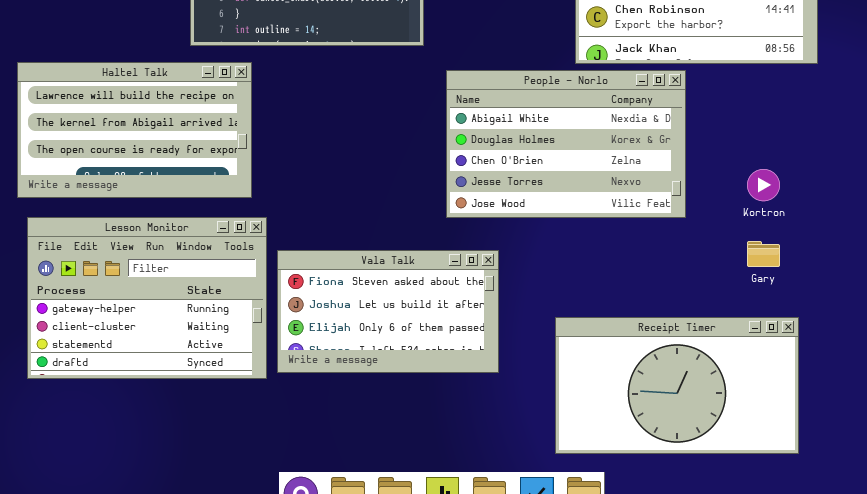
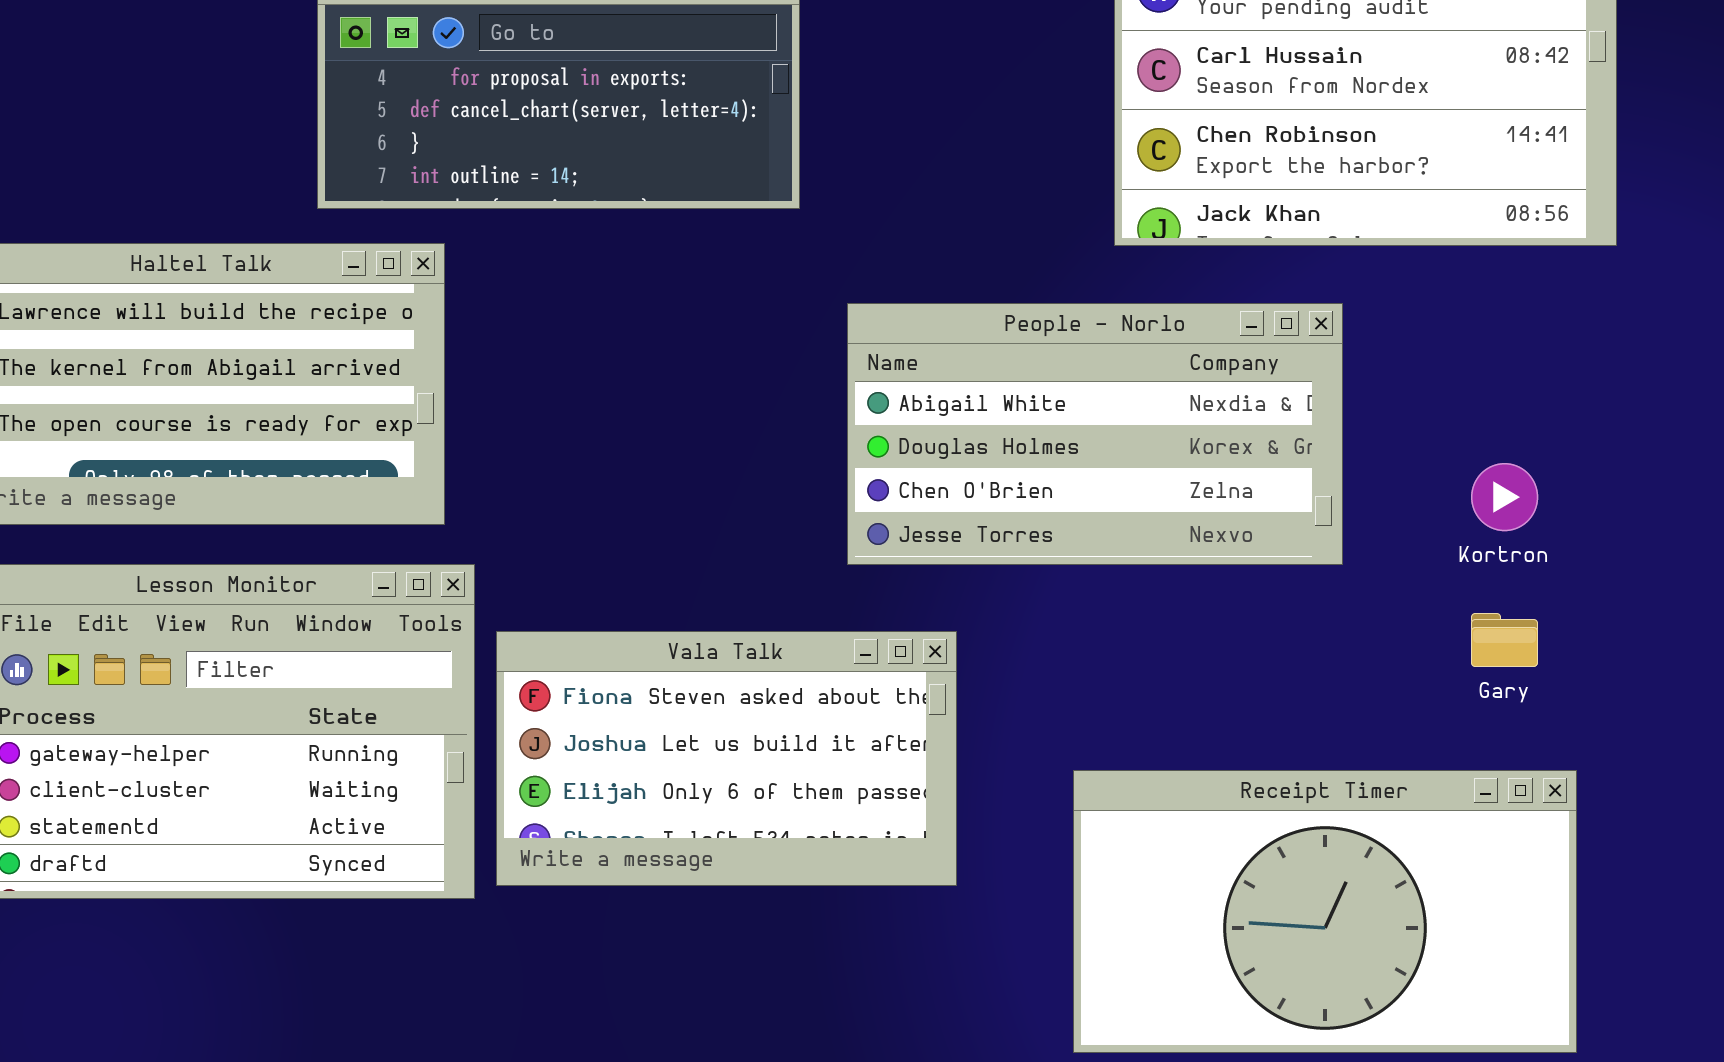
People - Norlo: [446,70,686,218] -> [847,303,1343,565], resized

